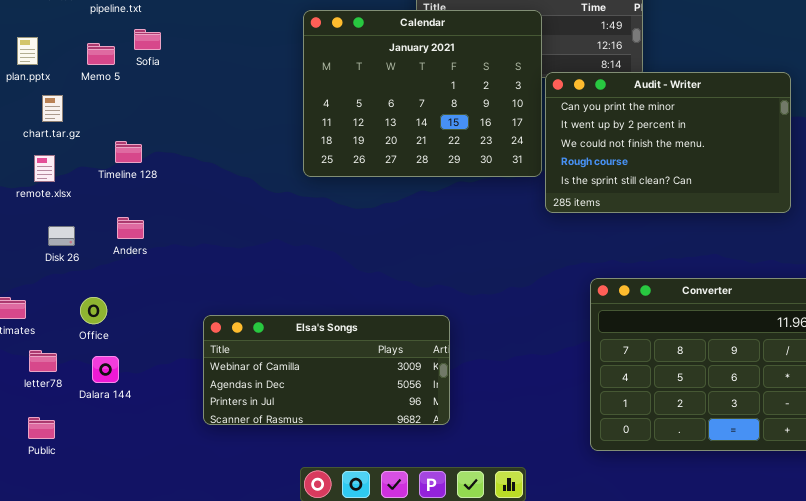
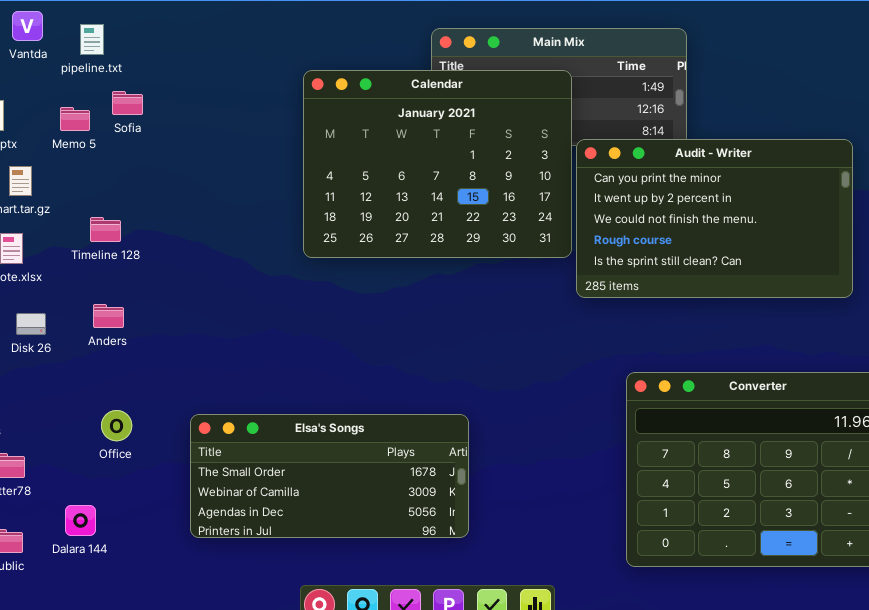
Office: [80,297,107,324] -> [101,410,132,441], moved
Elsa's Songs: [203,315,450,425] -> [190,414,469,538], scrolled up 1 row
Dalara 144: [92,356,119,383] -> [65,505,96,536], moved

